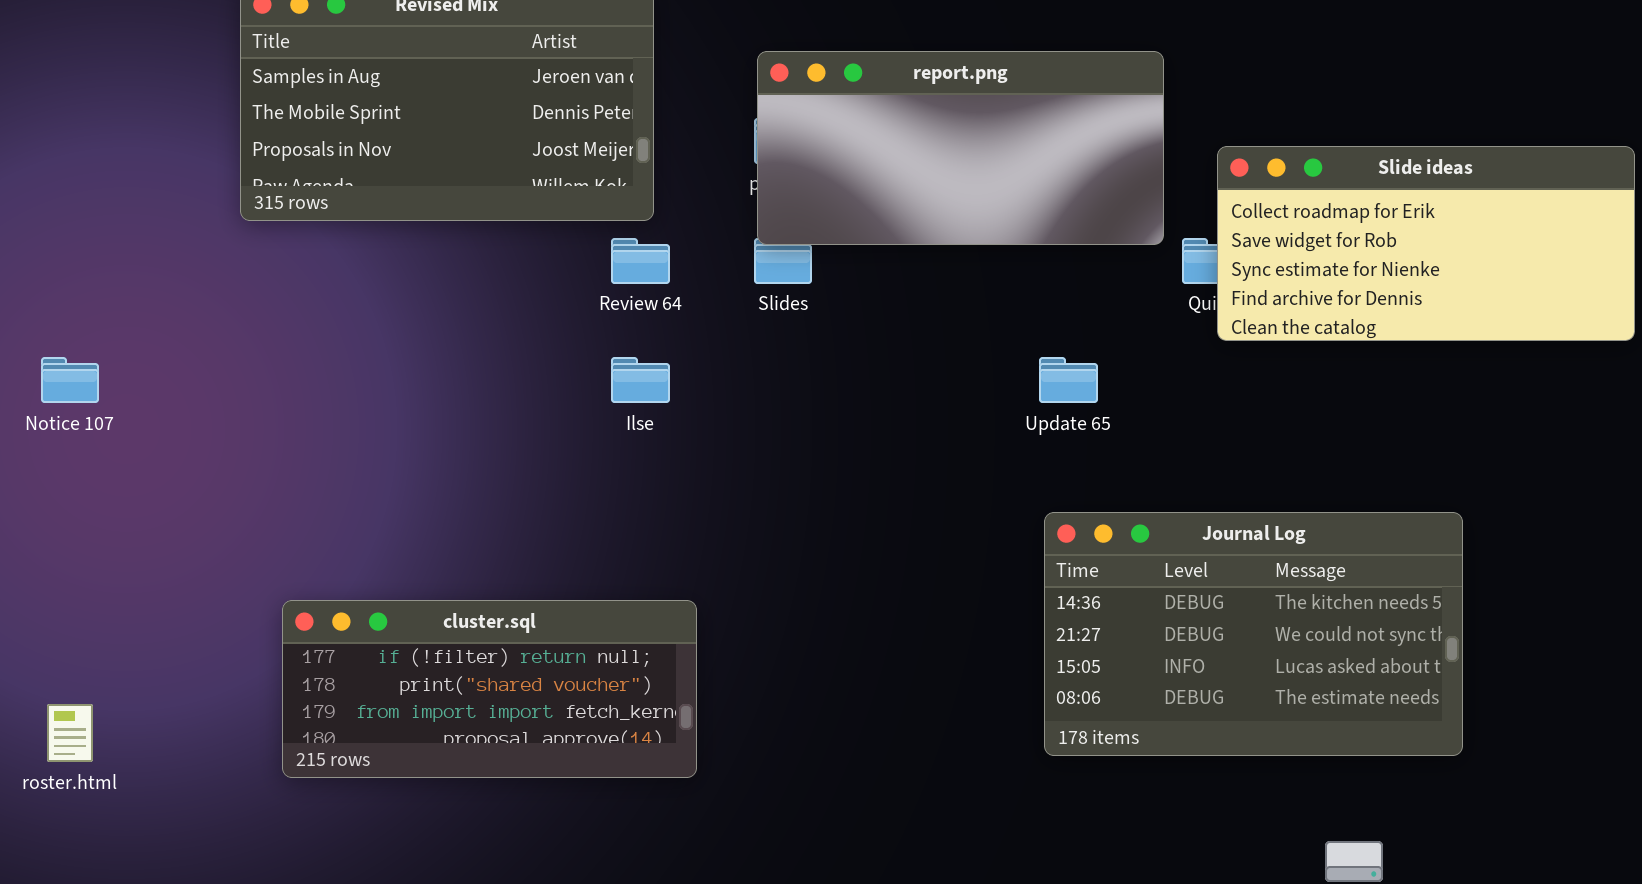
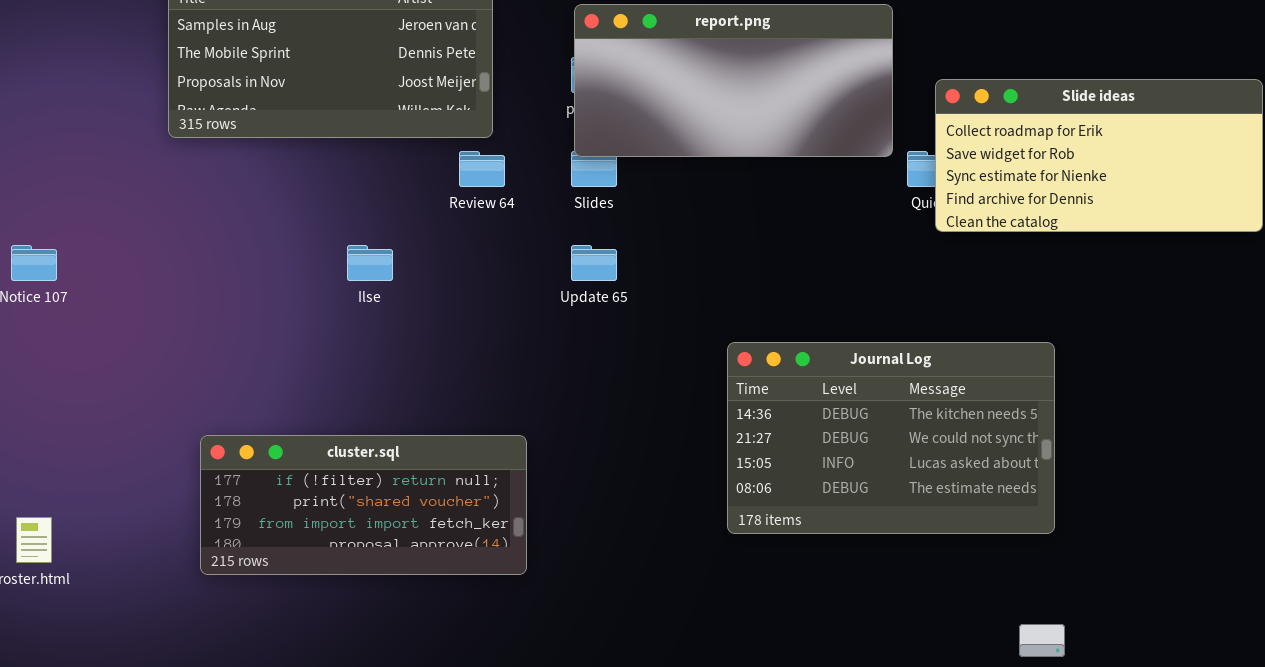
Ilse: [611,357,670,403] -> [347,245,393,281], moved
Update 65: [1039,357,1098,403] -> [571,245,617,281], moved
Journal Log: [1044,512,1463,756] -> [727,342,1055,534], moved

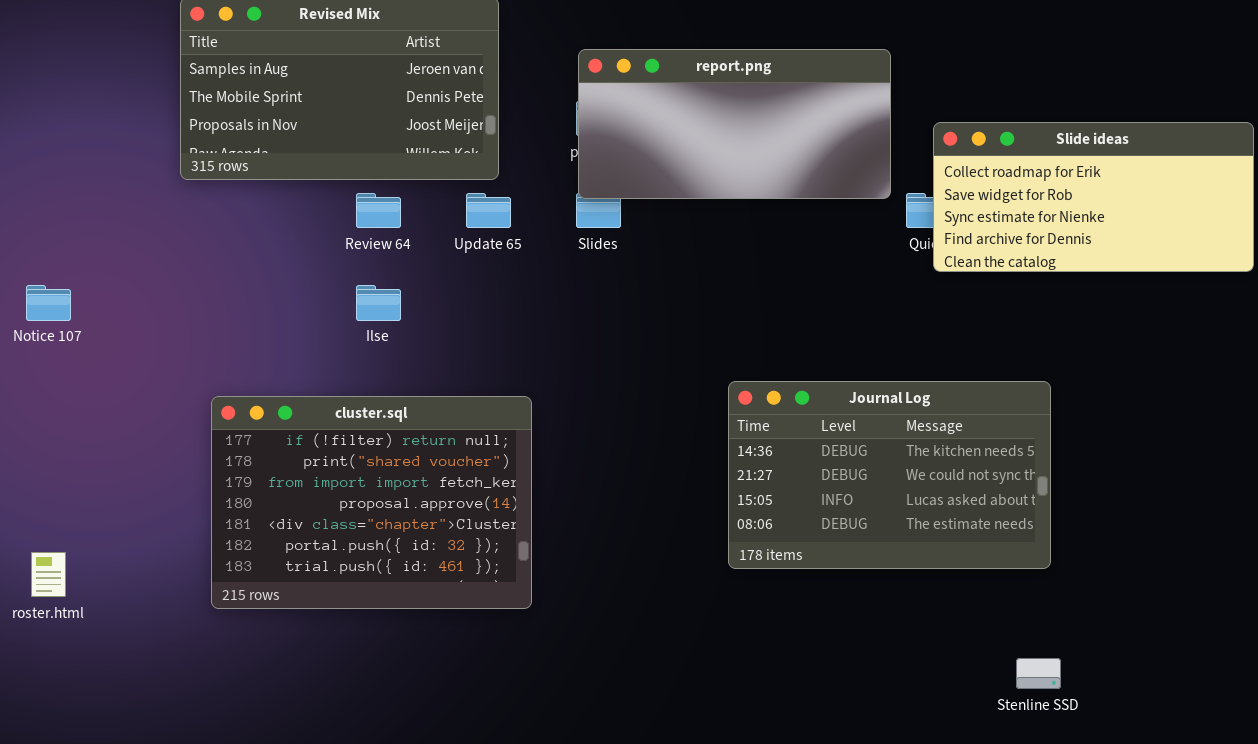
Review 64: [459,151,505,187] -> [356,193,401,228], moved
Update 65: [571,245,617,281] -> [466,193,511,228], moved
cluster.sql: [200,435,527,575] -> [211,396,532,609], resized

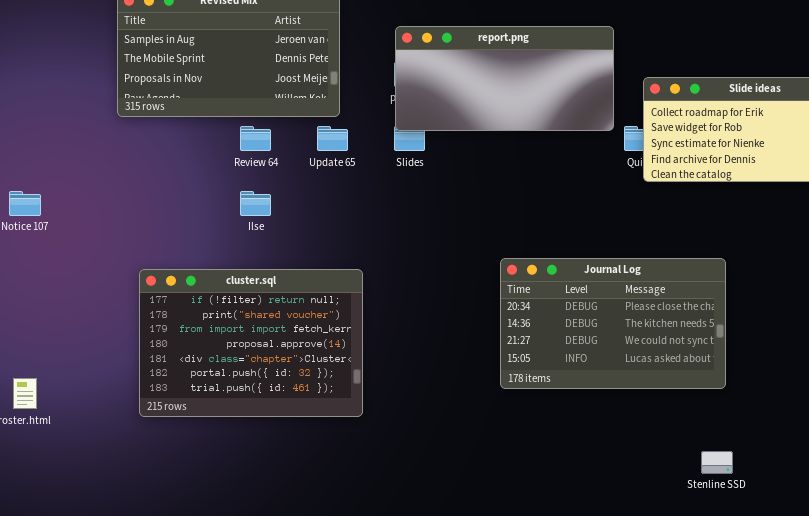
Journal Log: [728,381,1051,569] -> [500,258,726,389], scrolled up 1 row

